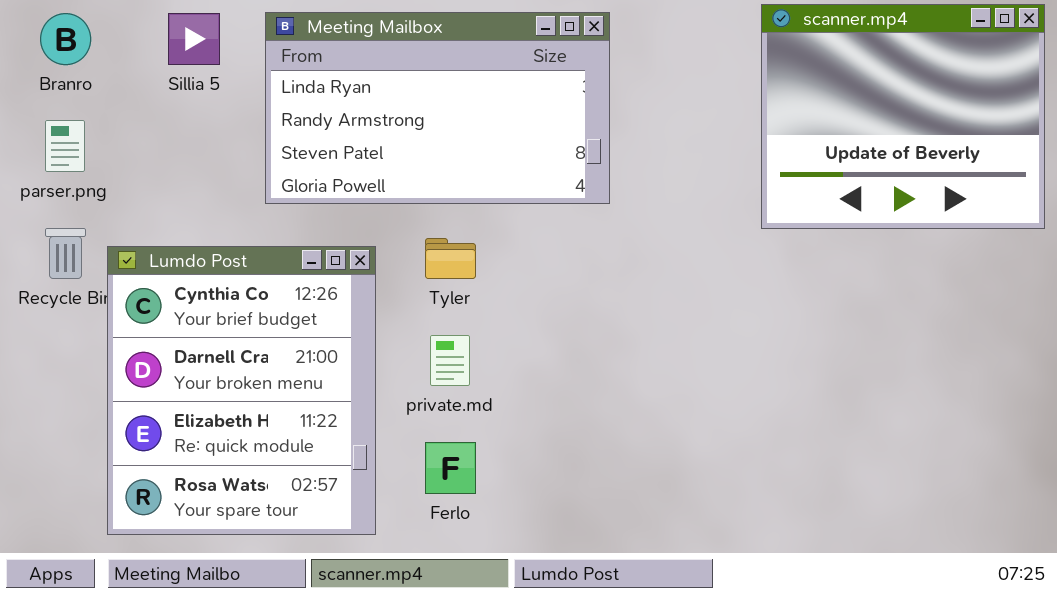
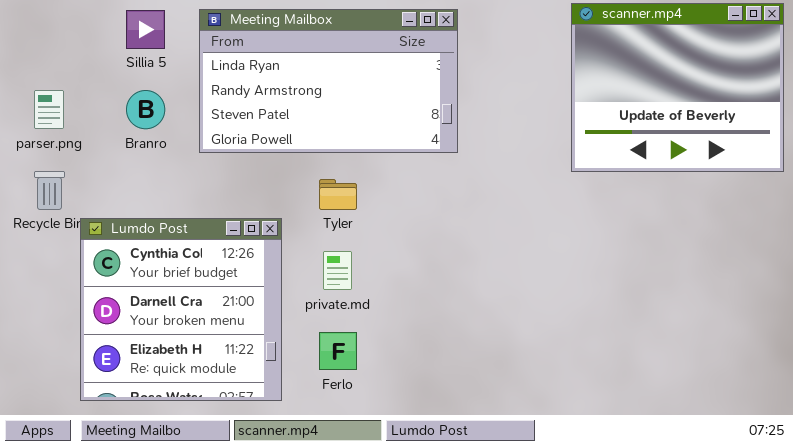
Branro: [40,13,91,65] -> [126,90,165,129], moved
Lumdo Post: [107,246,376,535] -> [80,218,282,401], resized

